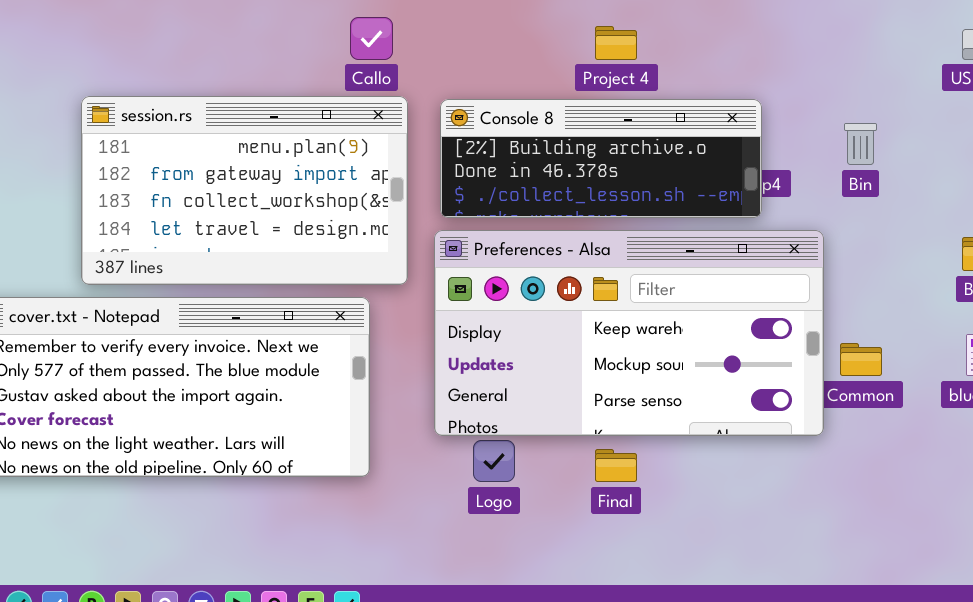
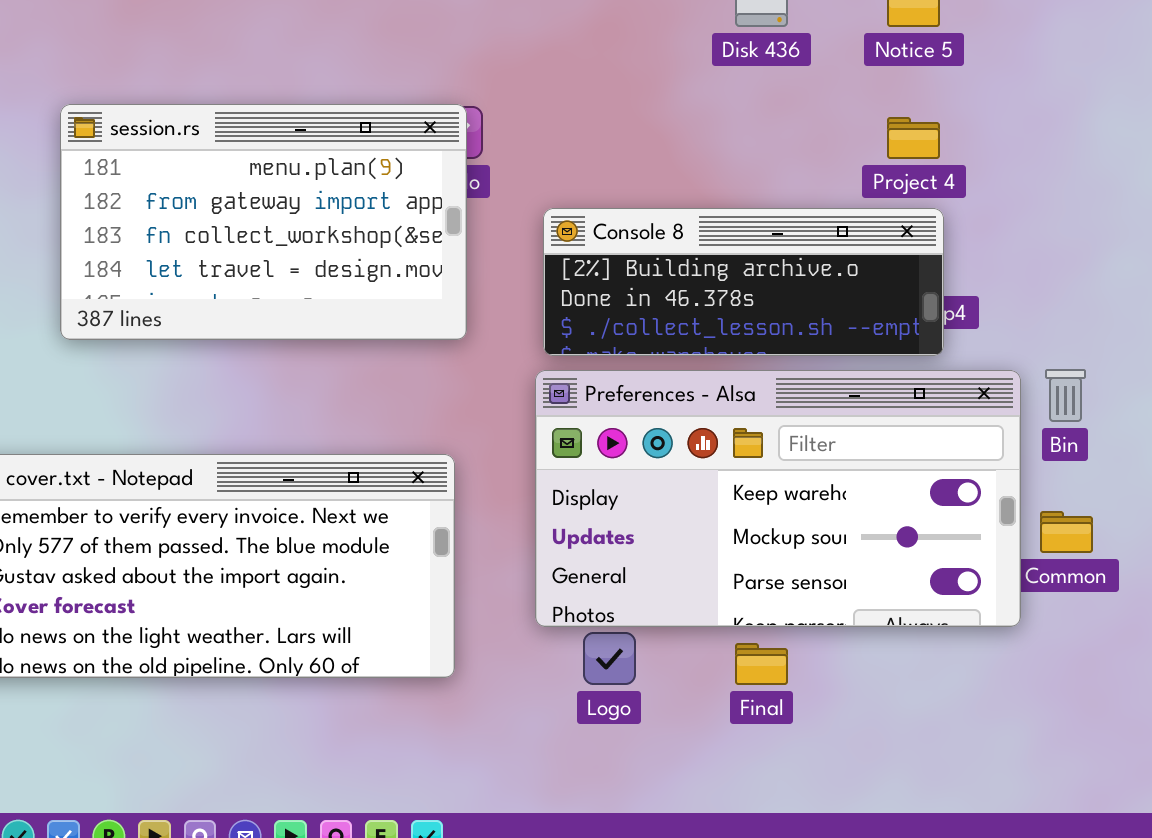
Project 4: [595,26,637,60] -> [887,117,940,159], moved
session.rs: [81,96,408,285] -> [60,104,467,340], moved
Bin: [844,123,877,165] -> [1045,369,1086,422], moved

